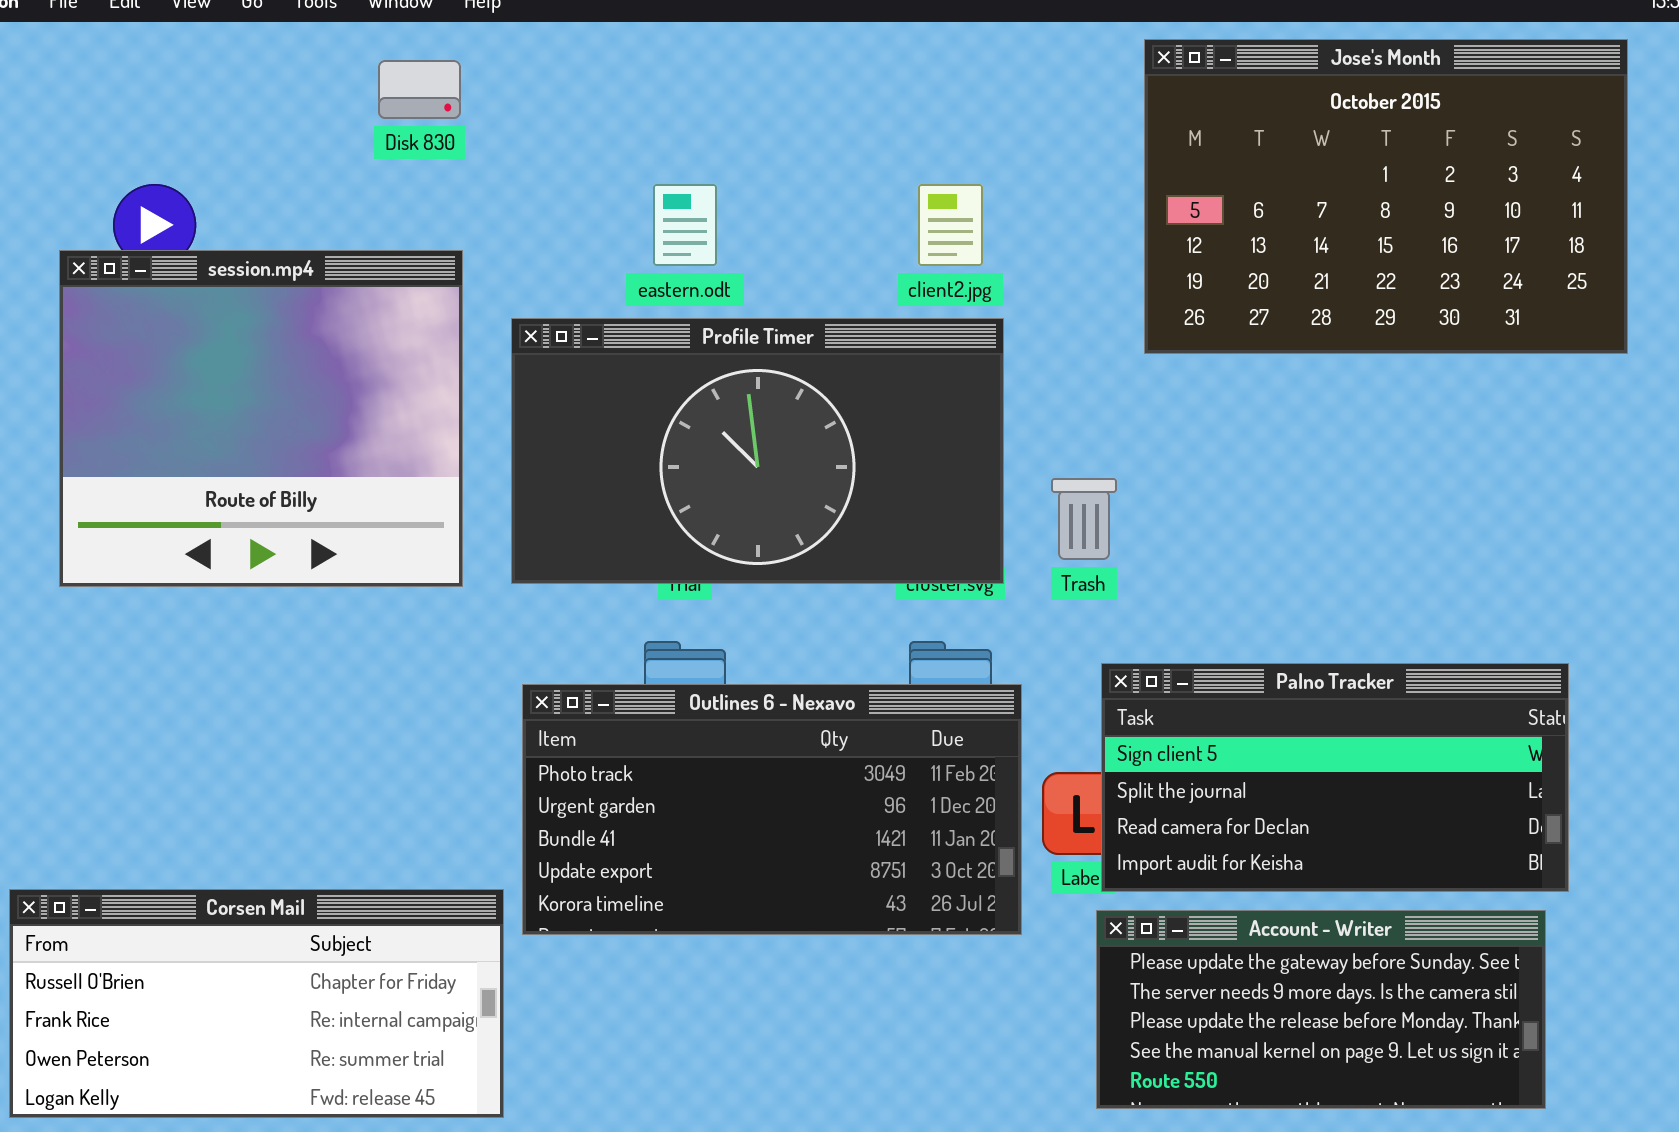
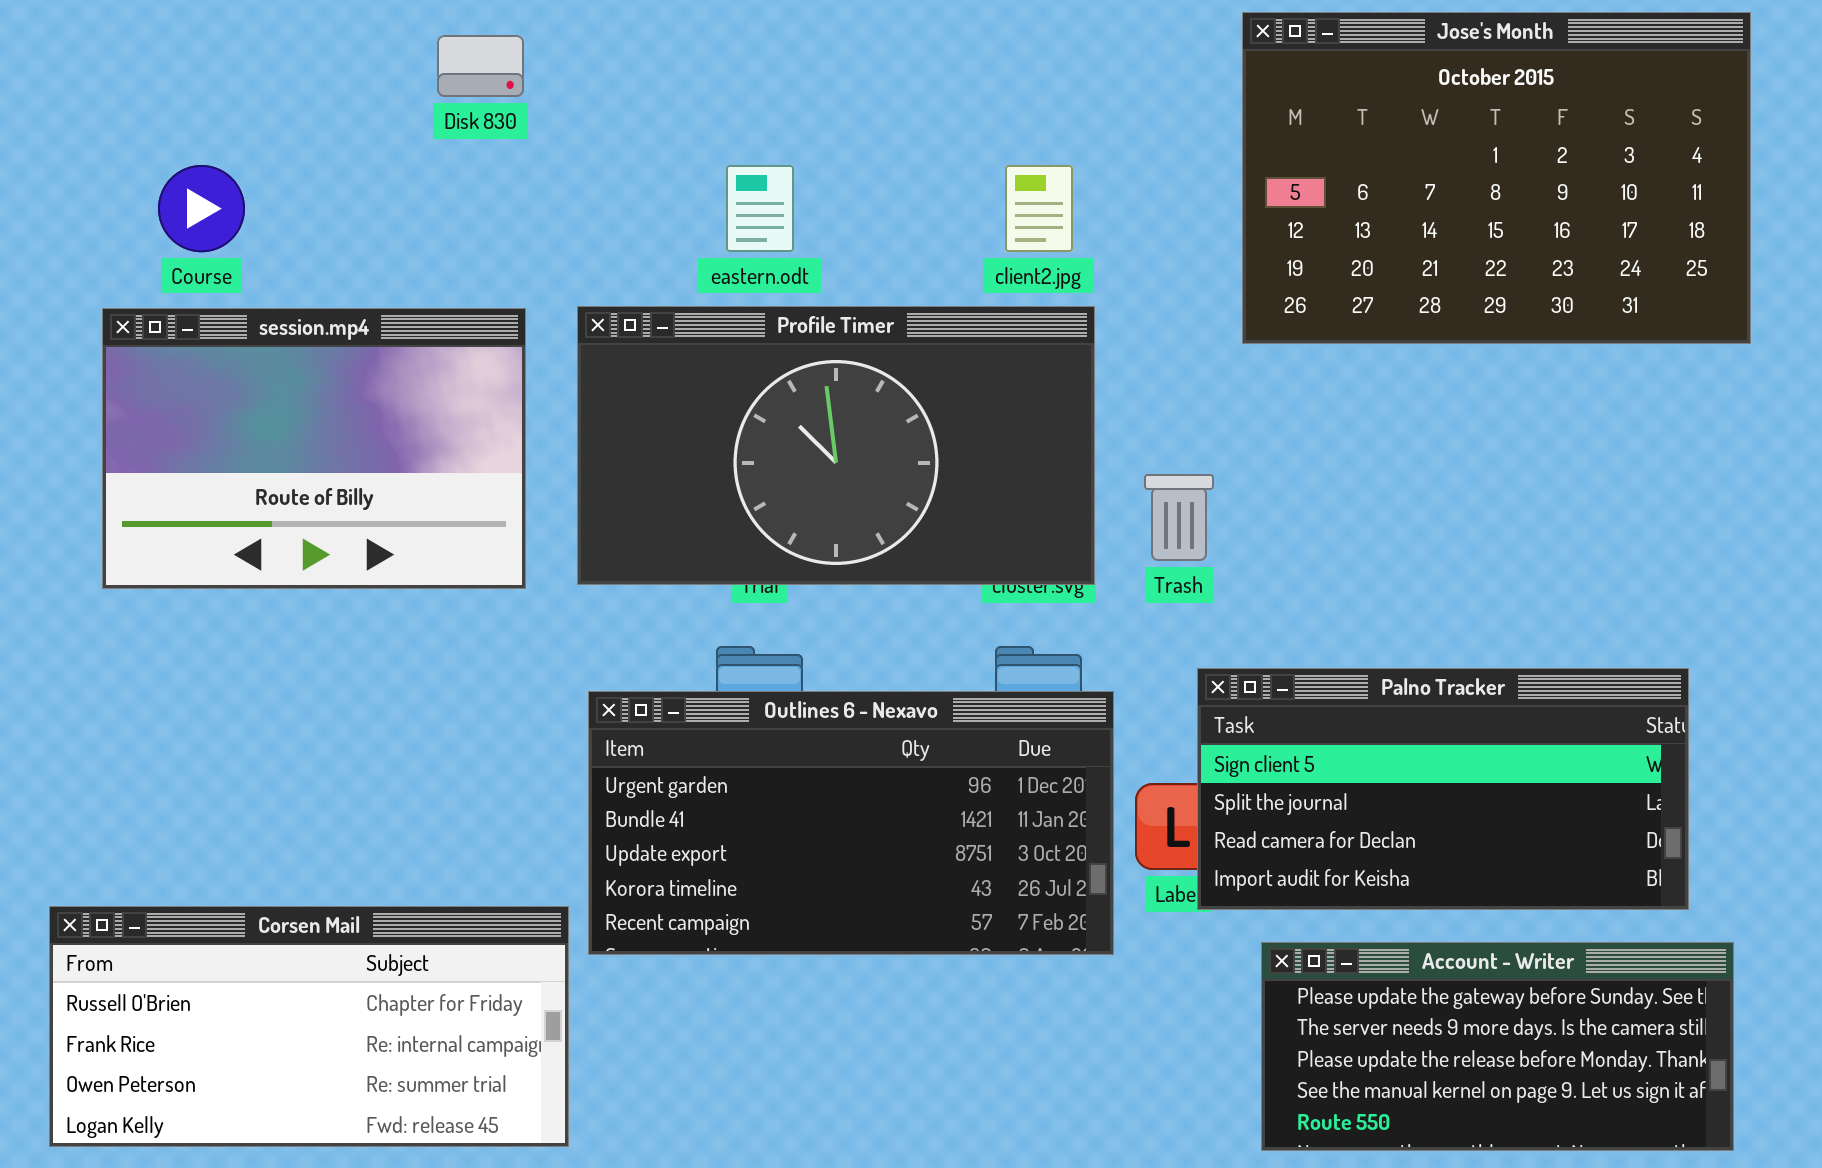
session.mp4: [59,250,463,587] -> [102,308,526,589], resized
Outlines 6 - Nexavo: [522,684,1022,935] -> [588,691,1114,955], scrolled down 1 row
Account - Writer: [1096,910,1546,1109] -> [1261,942,1734,1151], moved

